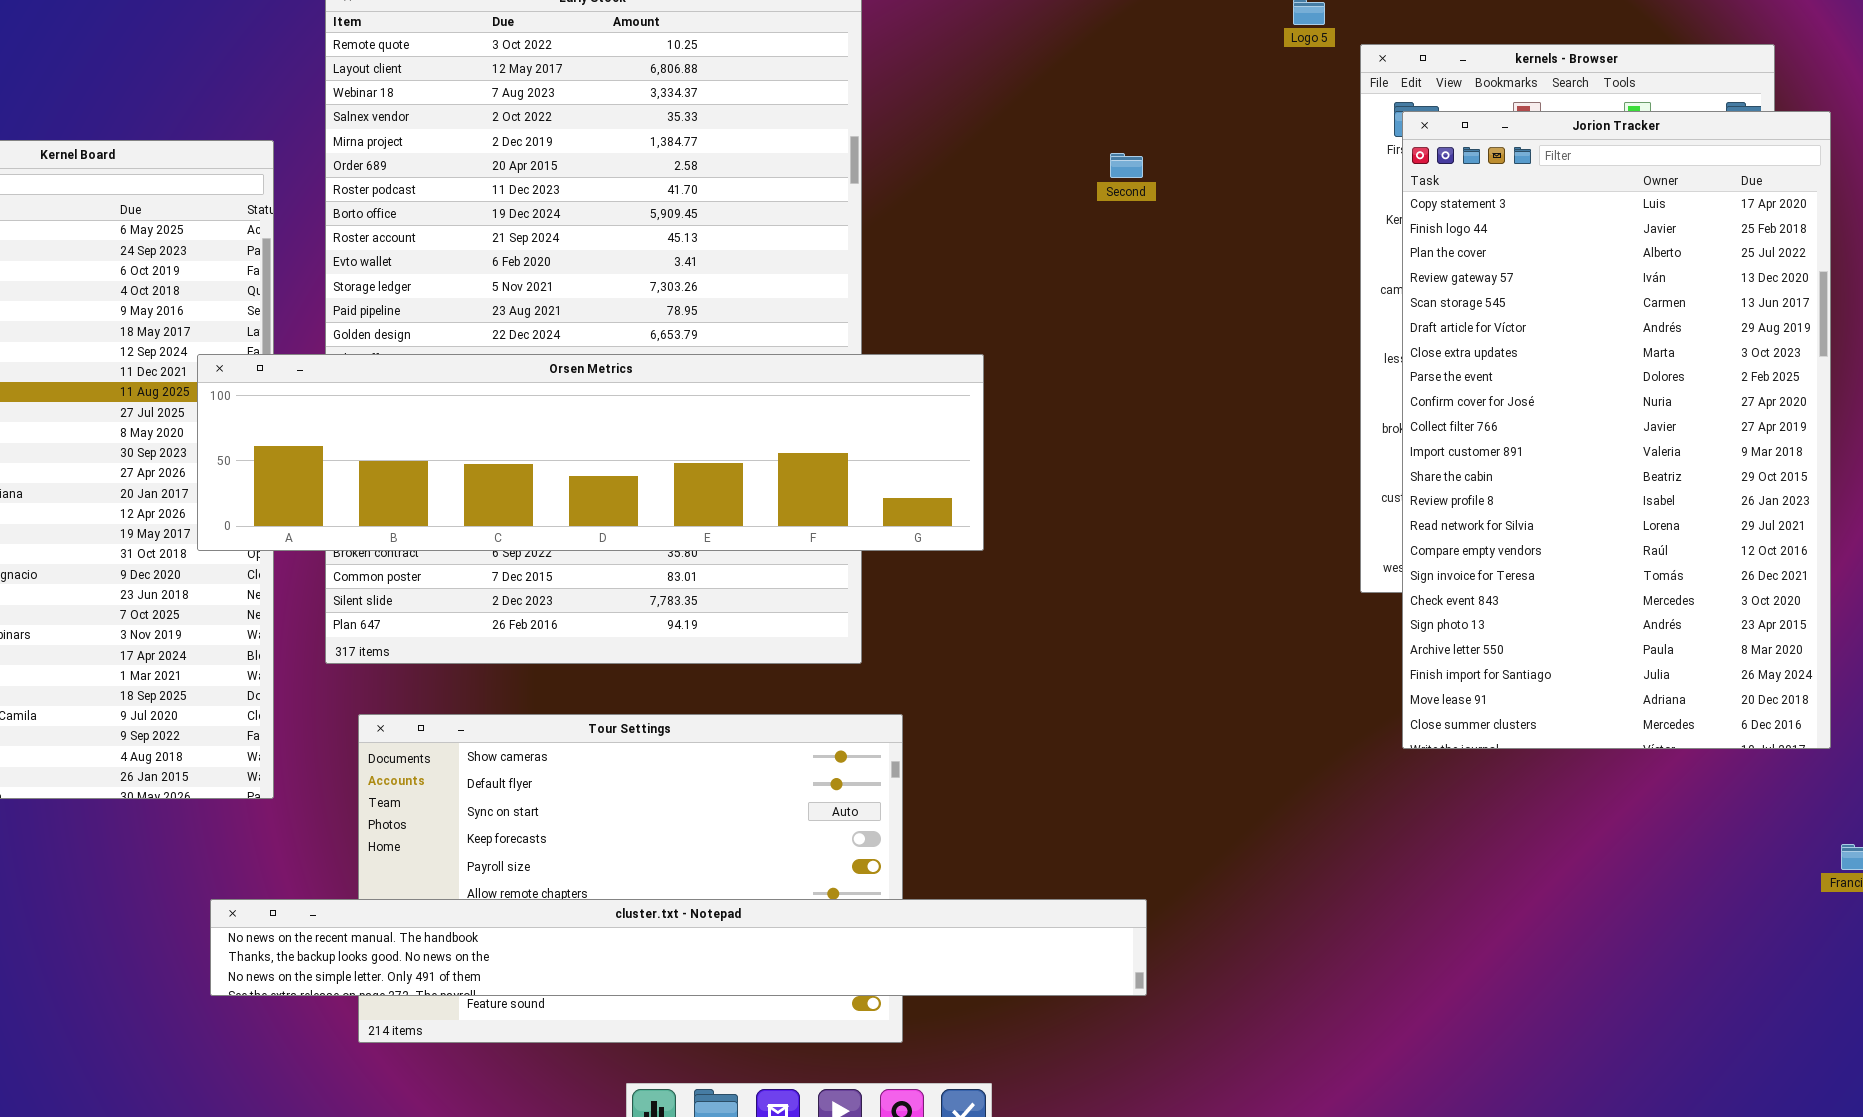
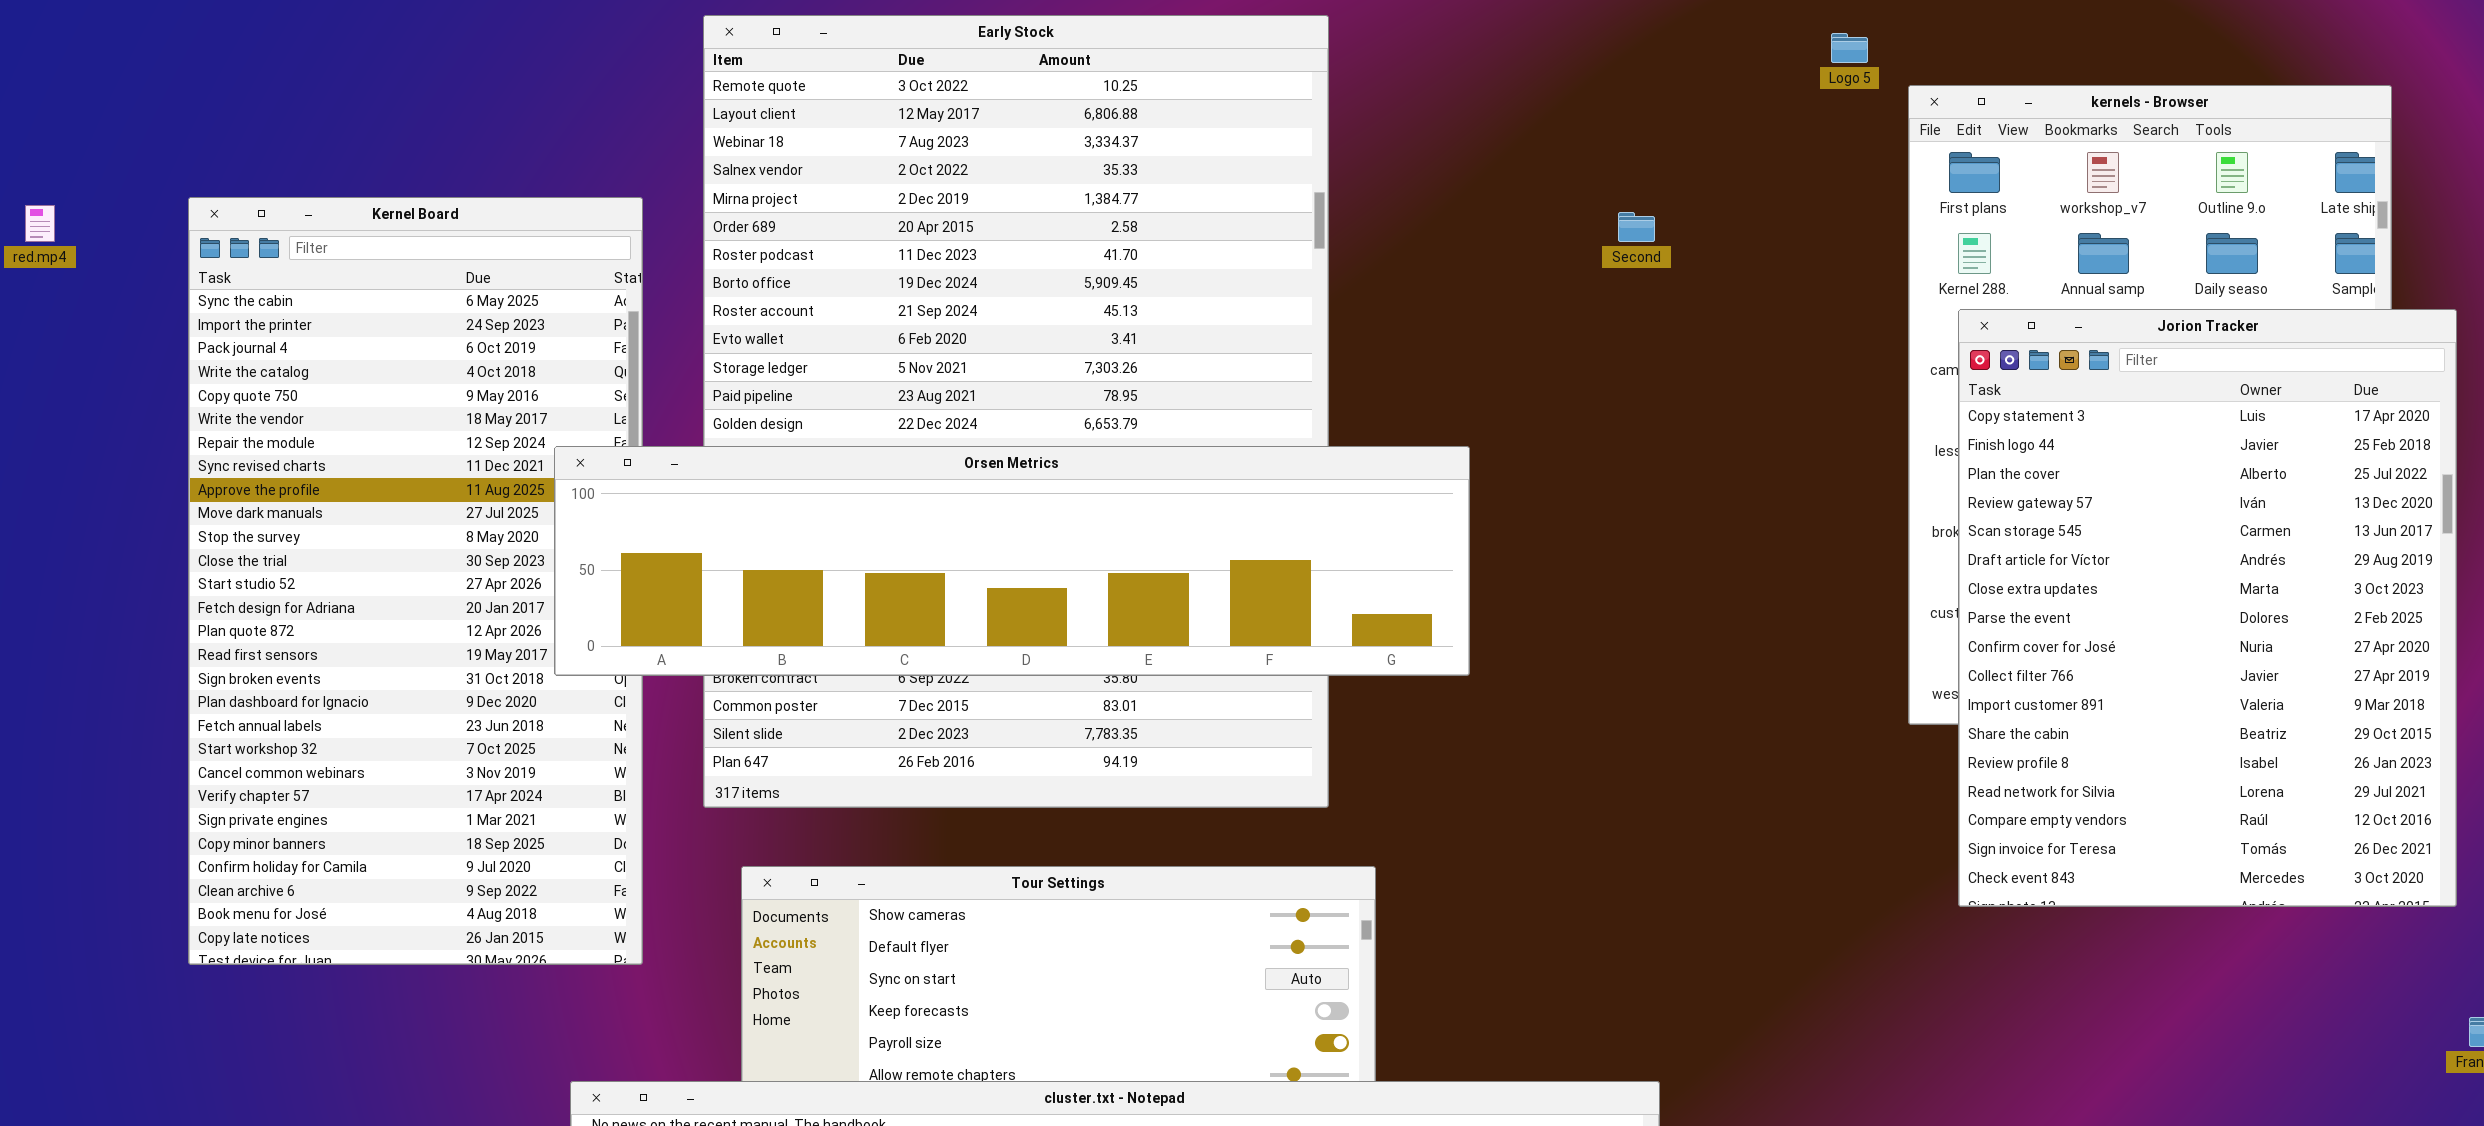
Jorion Tracker: [1402,111,1831,749] -> [1958,309,2457,907], resized

